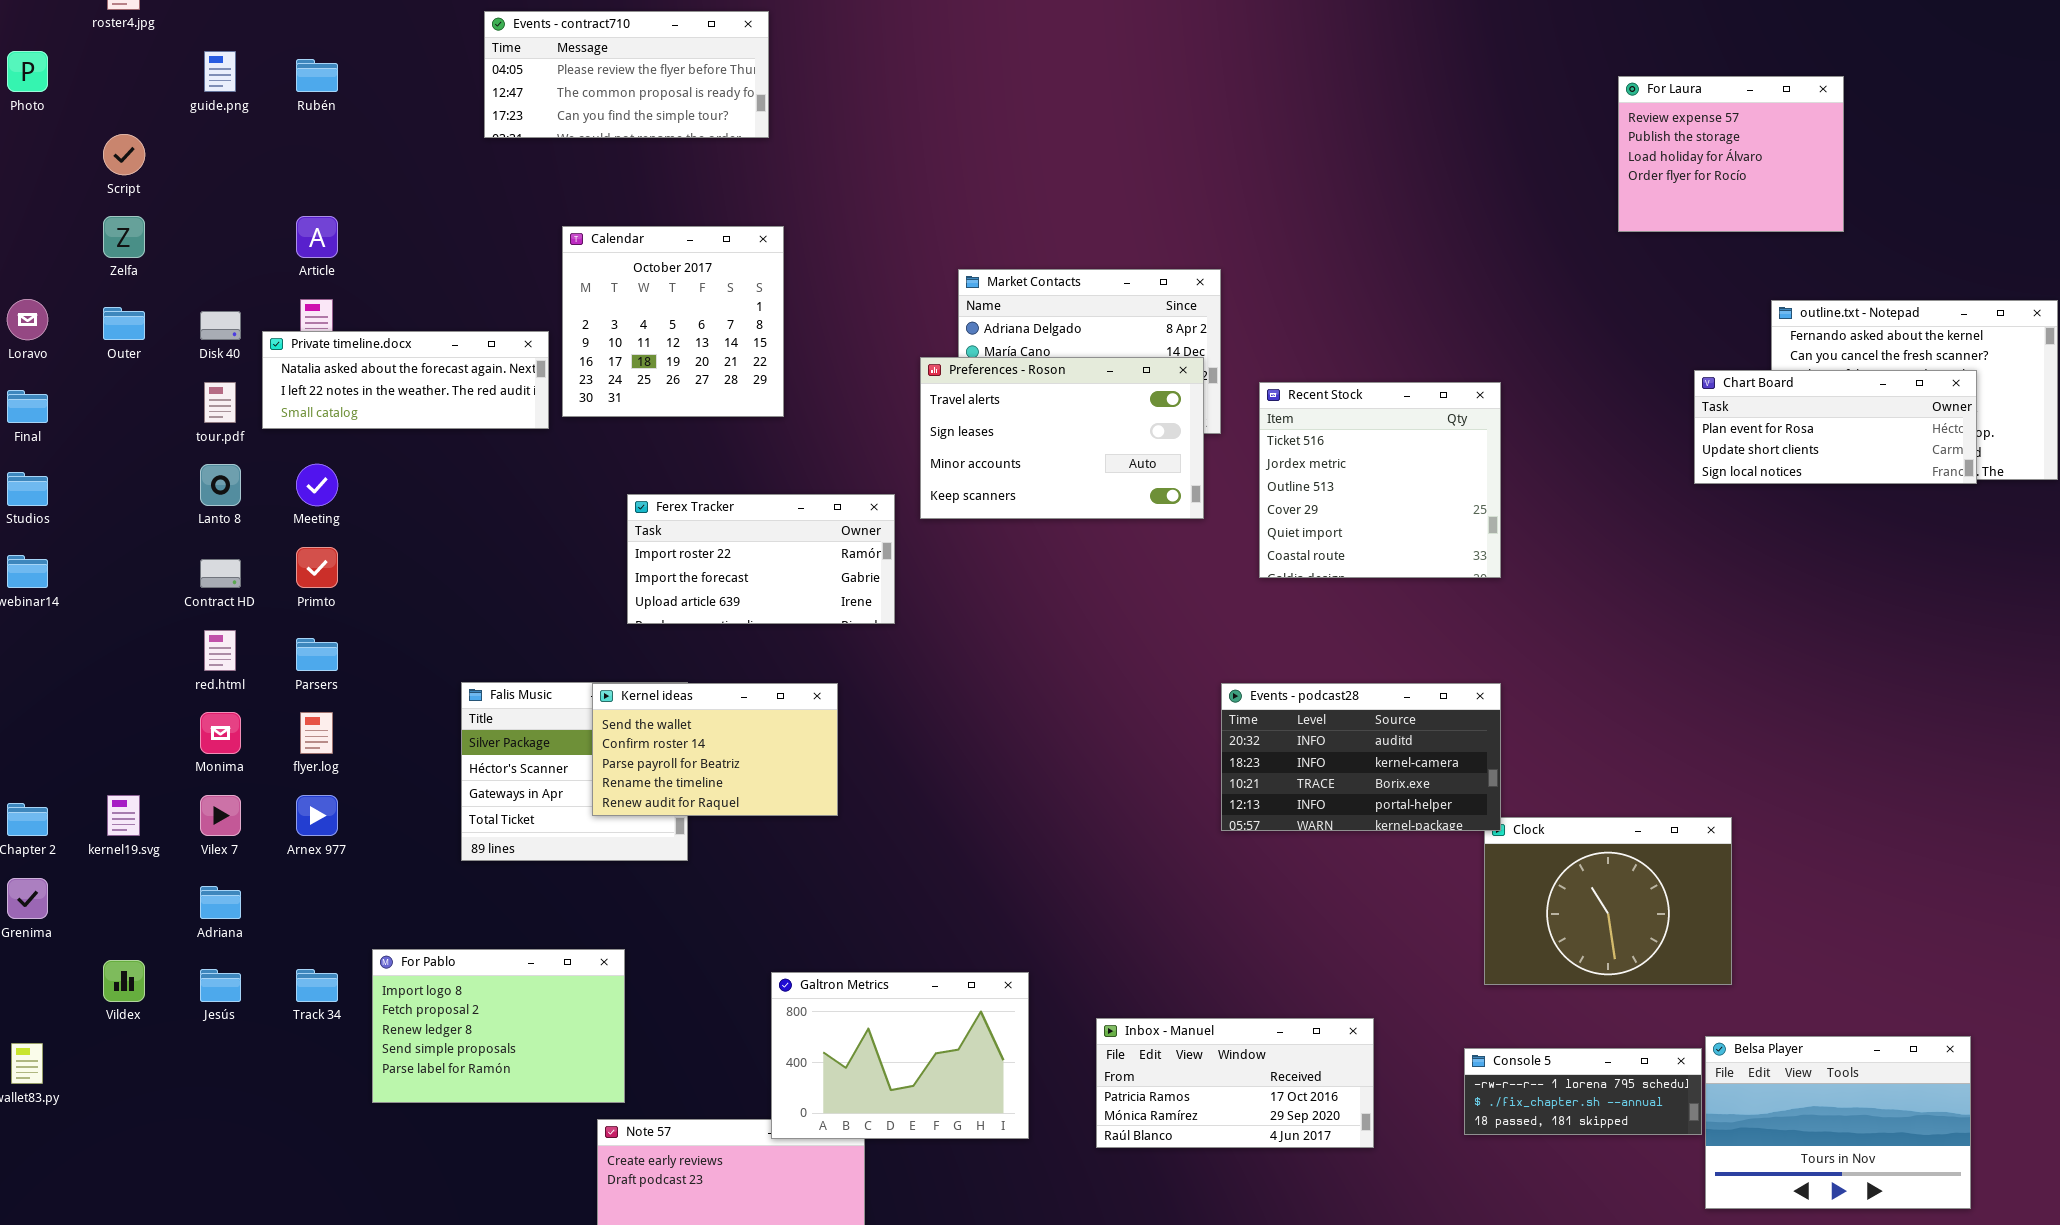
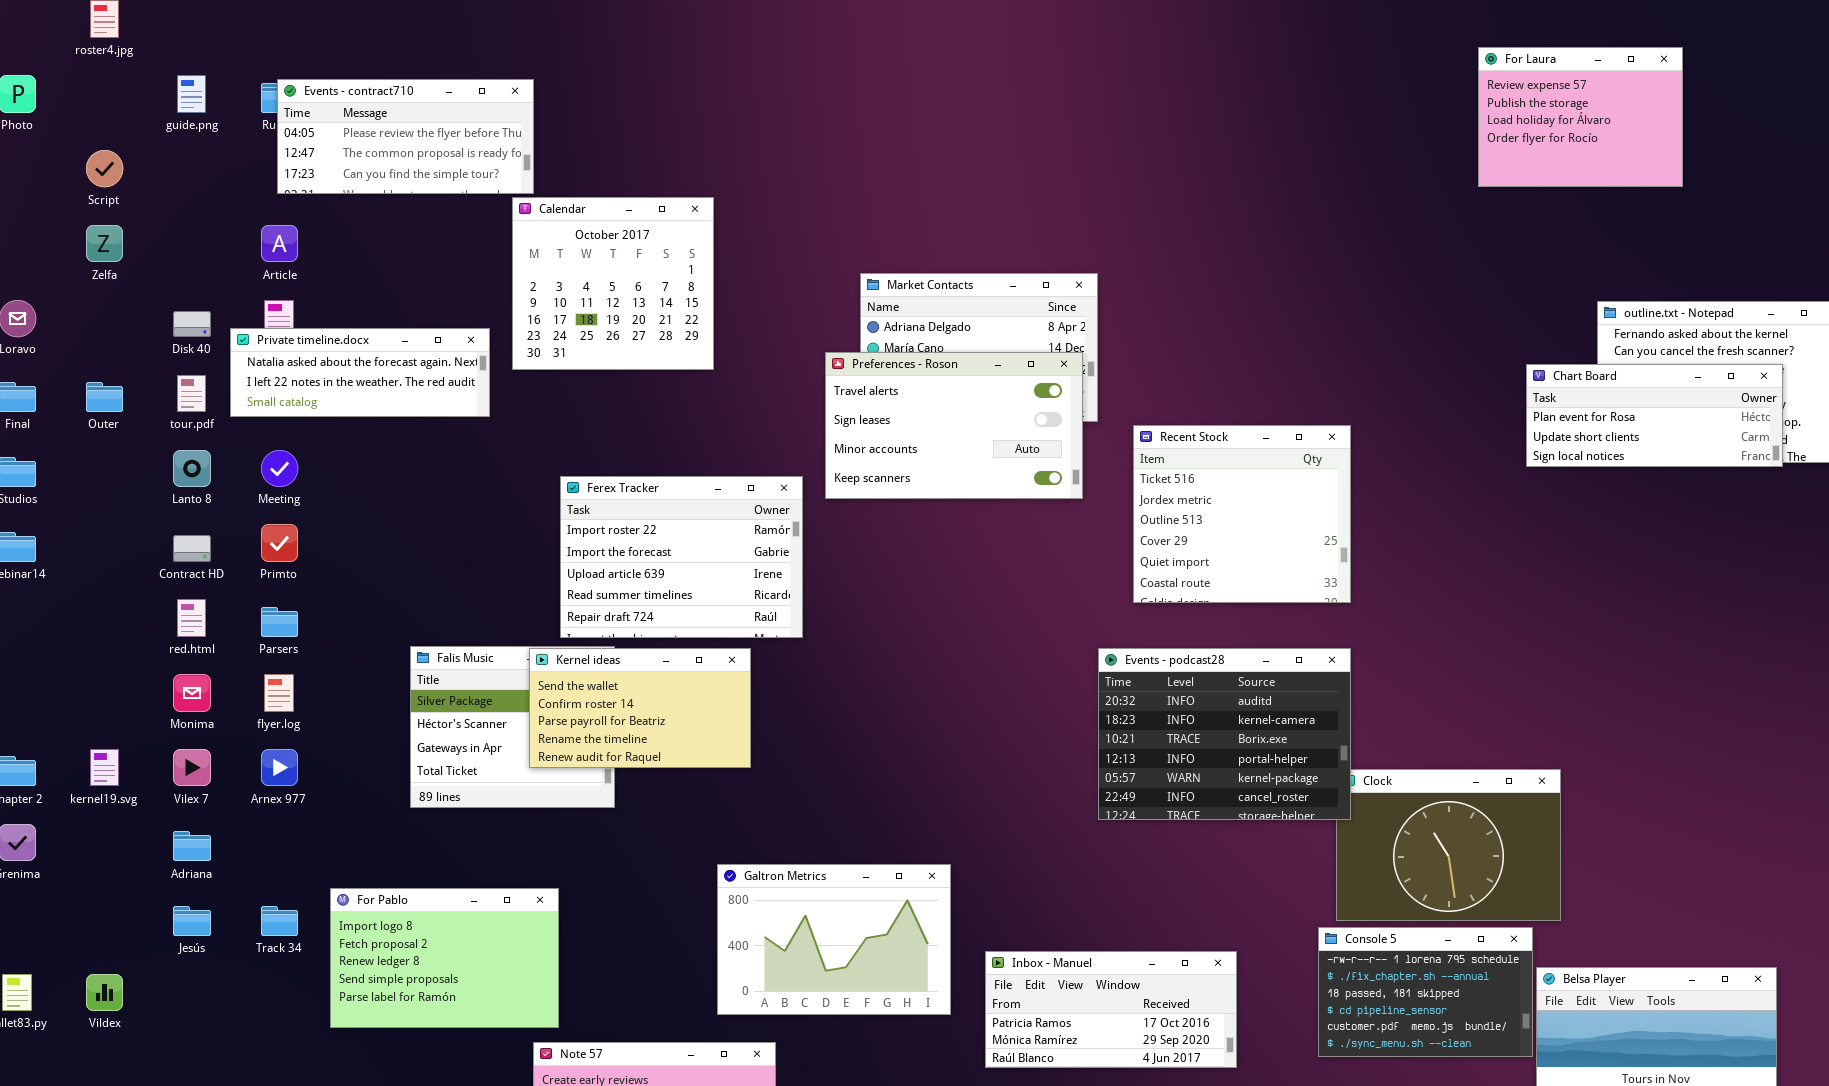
Events - contract710: [484,11,769,138] -> [277,79,534,194], moved
For Laura: [1618,76,1844,232] -> [1478,47,1683,187], moved
Calendar: [562,226,784,417] -> [512,197,714,370], moved
Outer: [103,307,145,340] -> [86,382,123,412], moved
Recent Stock: [1259,382,1501,578] -> [1133,425,1351,603], moved
Ferex Tracker: [627,494,895,624] -> [560,476,803,638], resized
Events - podcast28: [1221,683,1501,831] -> [1098,648,1351,820], resized
Vildex: [103,960,145,1002] -> [86,974,123,1011], moved
Galtron Metrics: [771,972,1029,1139] -> [717,864,951,1015], moved
Console 5: [1464,1048,1702,1135] -> [1318,927,1533,1057], resized

